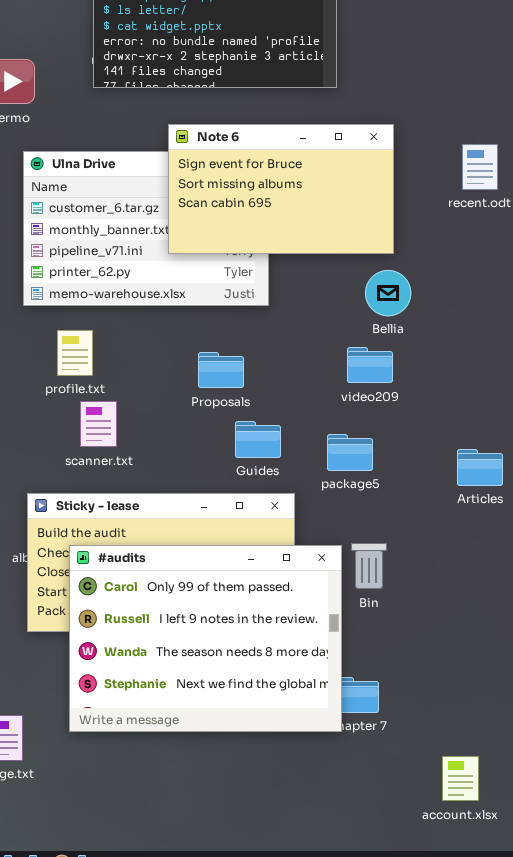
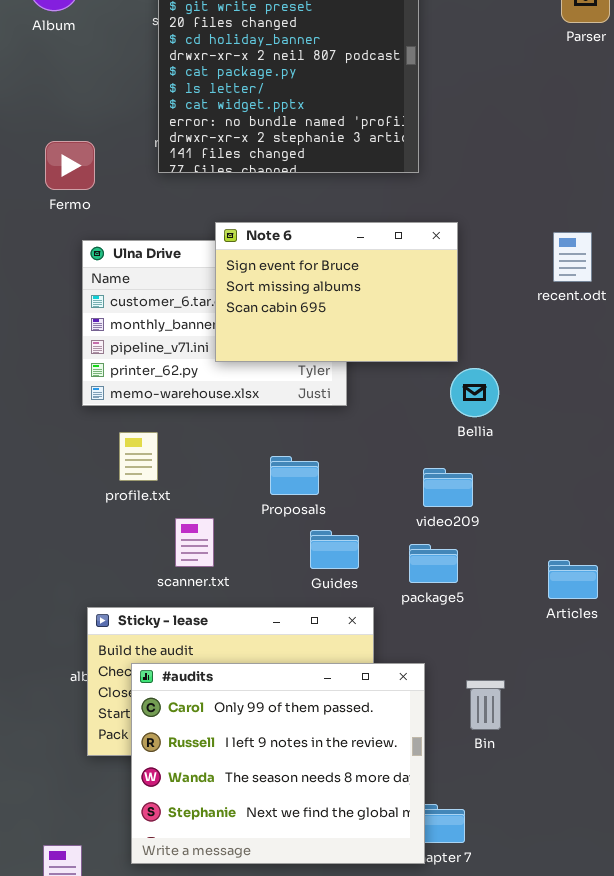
Note 6: [168,124,394,254] -> [215,222,458,362], moved
video209: [347,347,393,383] -> [423,468,473,507], moved
scanner.txt: [80,401,117,447] -> [175,518,214,567], moved
Bin: [351,543,387,589] -> [466,680,505,730], moved

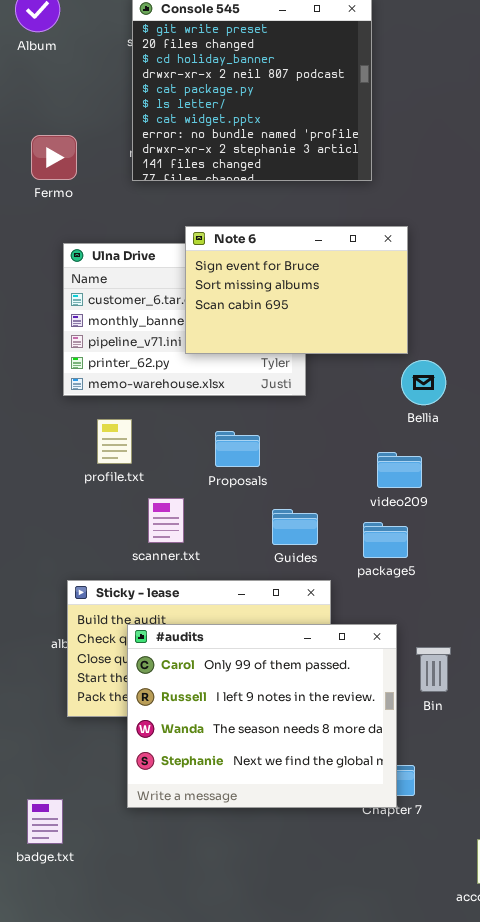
Fermo: [45,141,95,190] -> [31,135,77,180], moved
Proposals: [270,456,319,495] -> [215,431,260,467], moved
#audits: [131,663,425,864] -> [127,624,397,808], moved

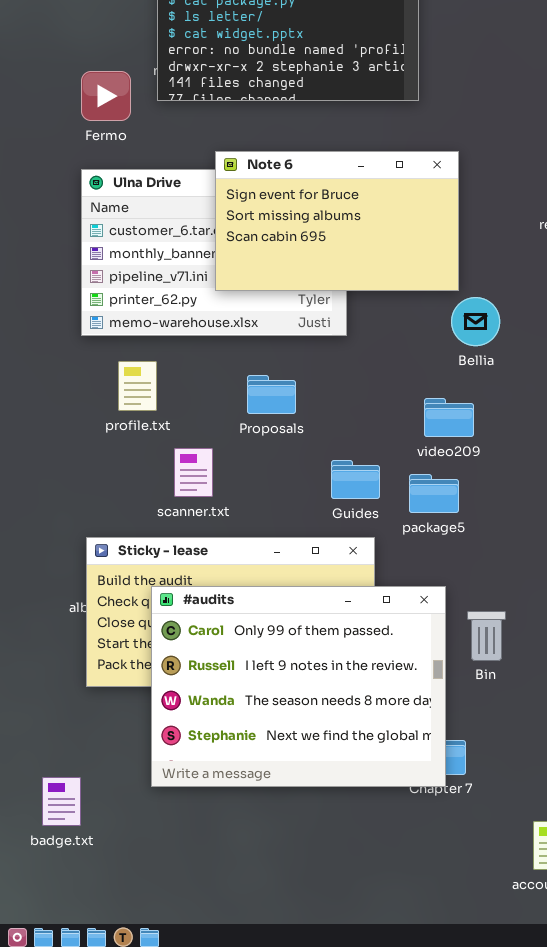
Fermo: [31,135,77,180] -> [81,71,131,121], moved
Guides: [272,509,318,545] -> [331,460,380,499], moved

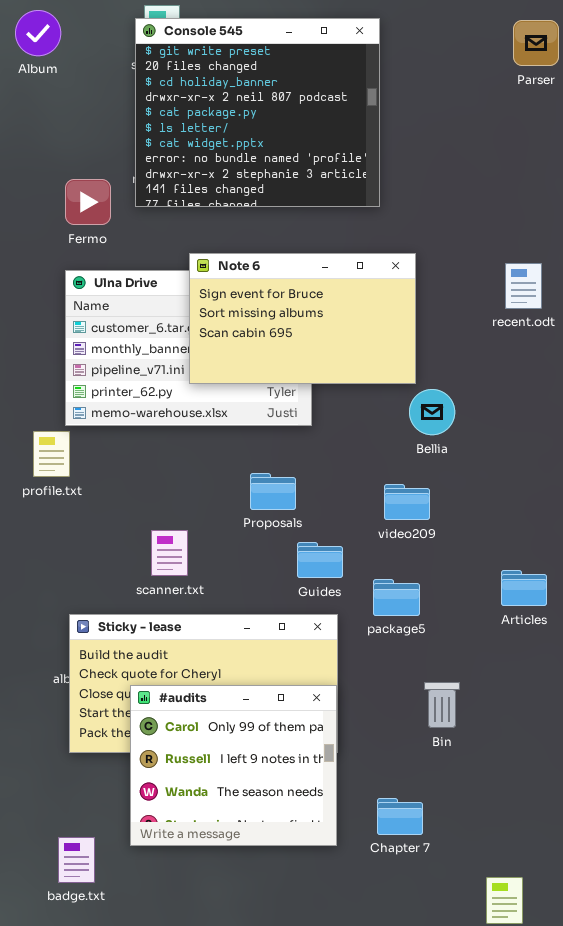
profile.txt: [118,361,157,411] -> [33,431,70,477], moved
Proposals: [247,375,296,414] -> [250,473,296,510], moved
package5: [409,474,459,513] -> [373,579,420,616], moved
#audits: [151,586,446,787] -> [130,685,337,846], resized
badge.txt: [42,777,81,826] -> [58,837,95,883], moved

